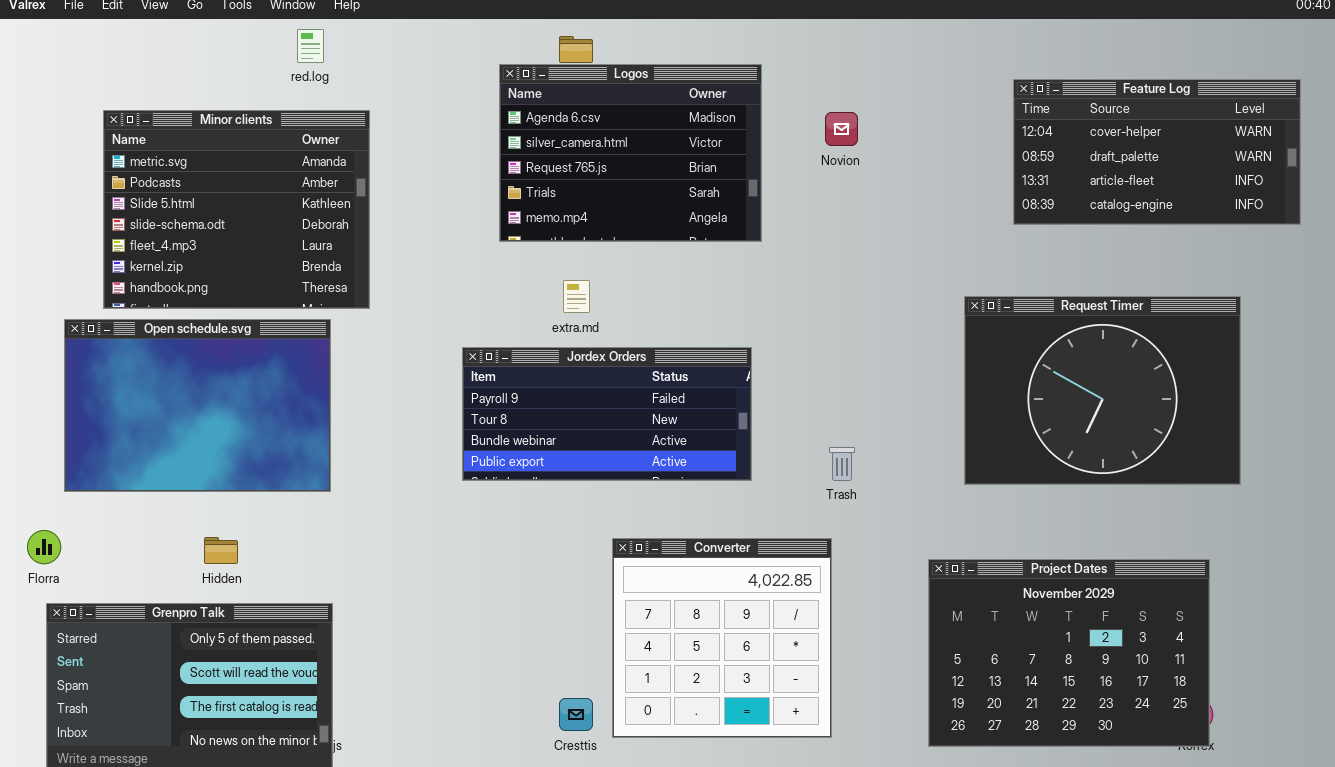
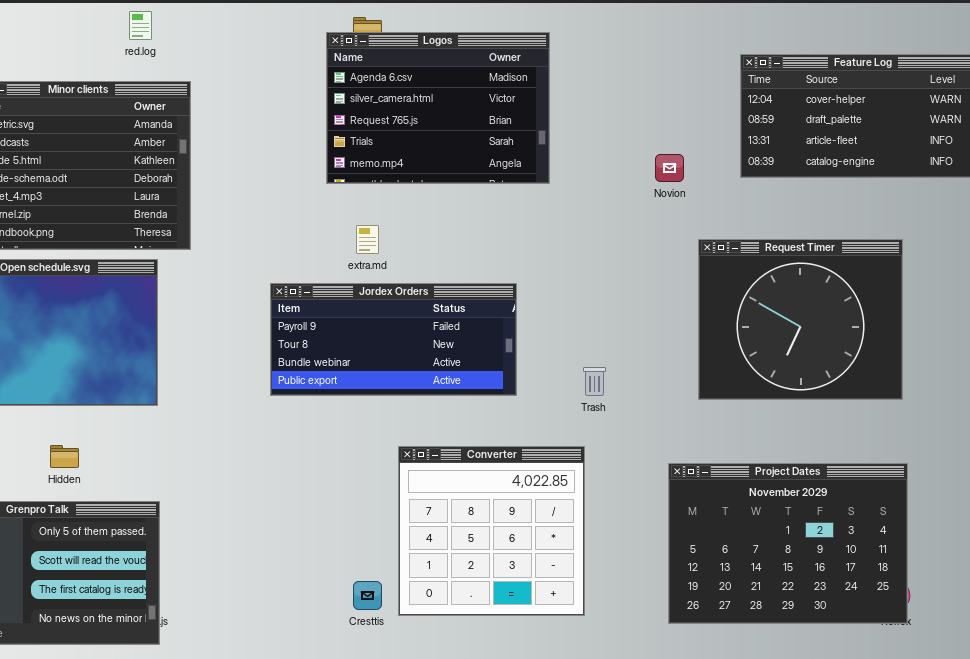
Logos: [499,64,762,242] -> [326,32,550,184], moved
Novion: [825,112,858,146] -> [655,154,684,182], moved
Request Timer: [964,296,1241,485] -> [698,239,903,400], resized

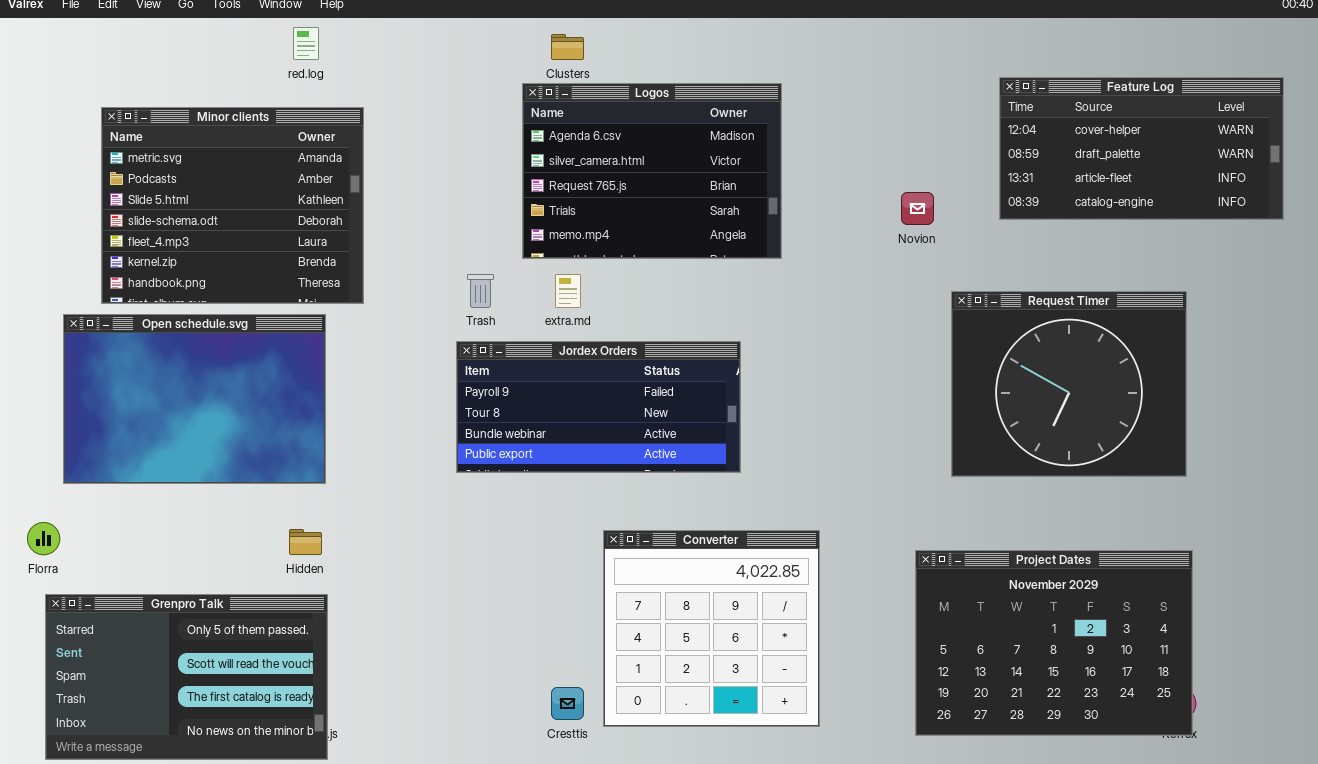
Logos: [326,32,550,184] -> [522,83,782,259], moved
Trash: [583,367,606,396] -> [467,274,494,308], moved
Hidden: [50,445,79,468] -> [289,529,322,555], moved

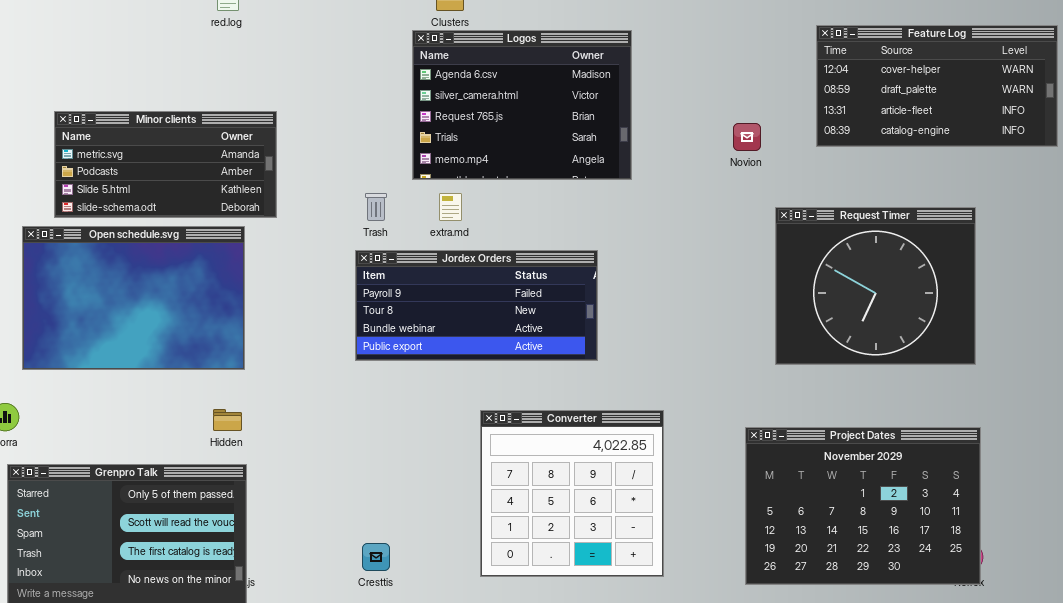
Minor clients: [101,107,364,304] -> [54,111,277,218], resized
Cresttis: [551,687,584,720] -> [362,543,390,571], moved

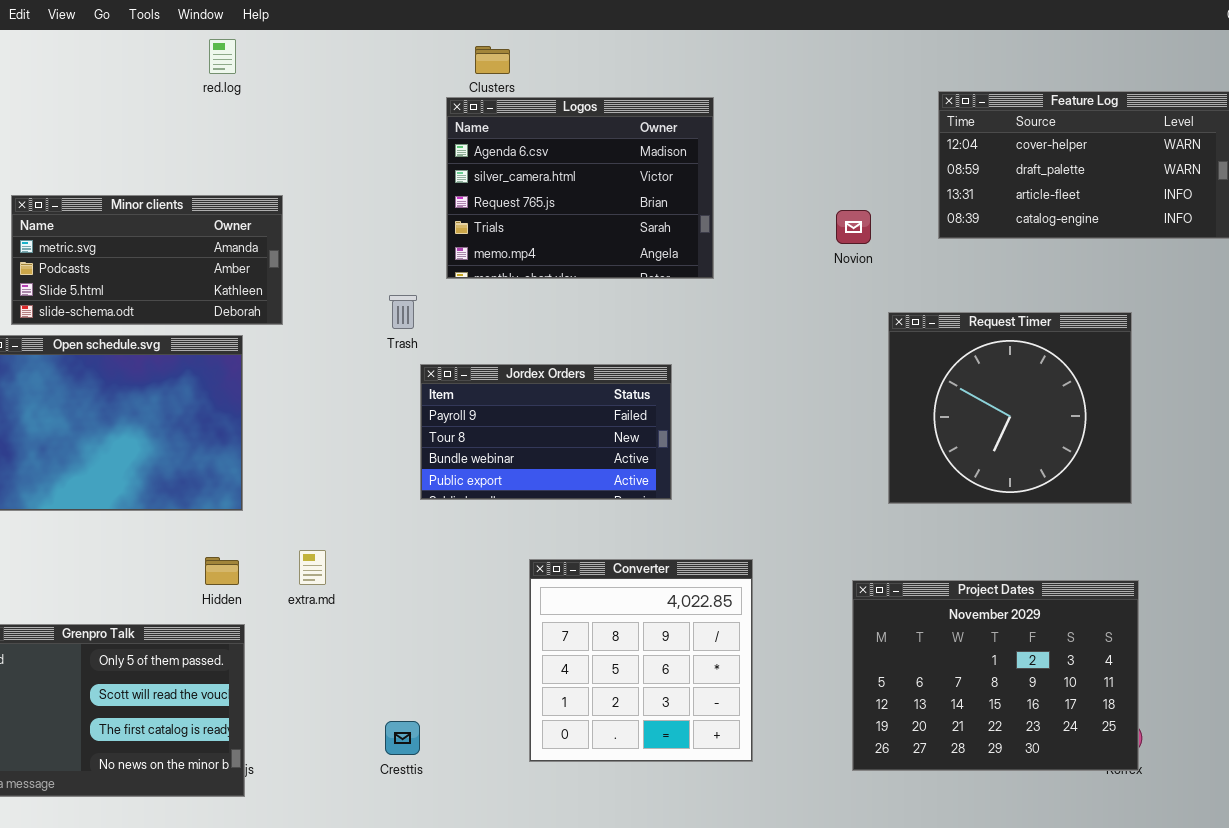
extra.md: [439,193,462,221] -> [299,550,326,585], moved
Jordex Orders: [355,250,598,361] -> [420,364,672,500], resized

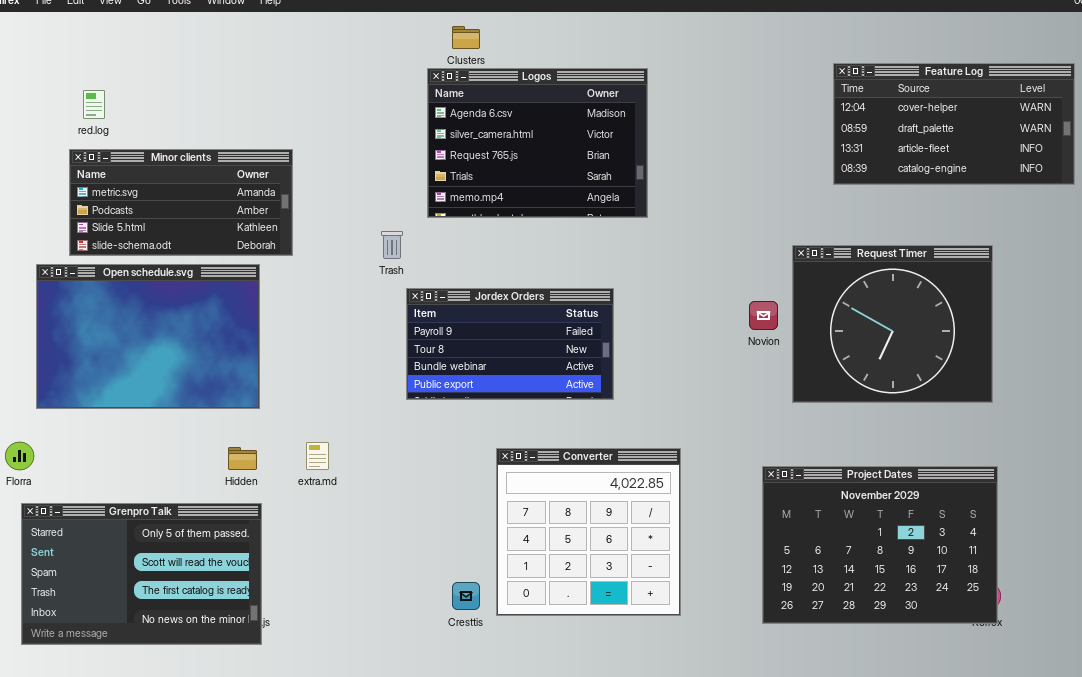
red.log: [209,39,236,74] -> [83,90,105,119], moved
Novion: [836,210,871,244] -> [749,301,778,330], moved
Cresttis: [385,721,420,755] -> [452,582,480,610], moved

